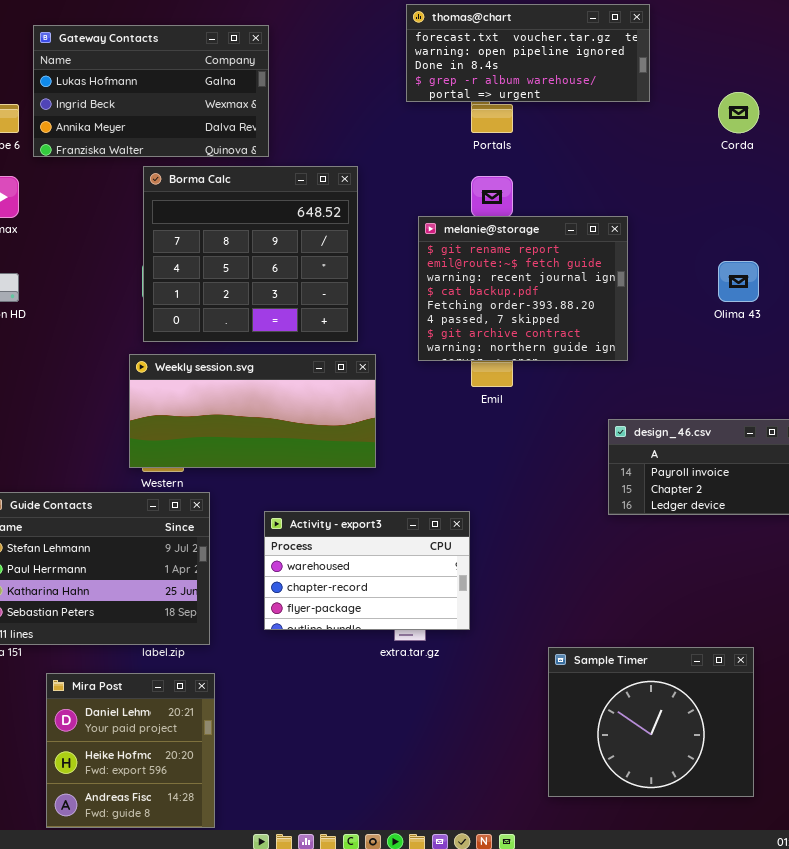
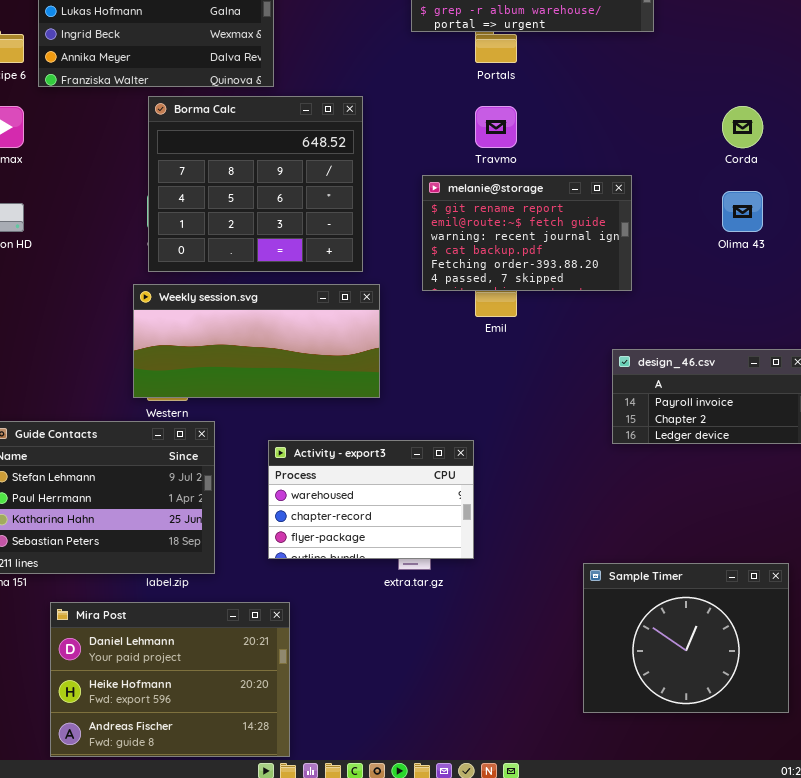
Corda: [718,92,759,133] -> [722,106,763,148], moved
melanie@storage: [418,216,628,361] -> [422,175,632,291], resized
Sample Timer: [548,647,754,797] -> [583,563,789,713], moved
Mira Post: [46,673,215,828] -> [50,602,290,757], resized

